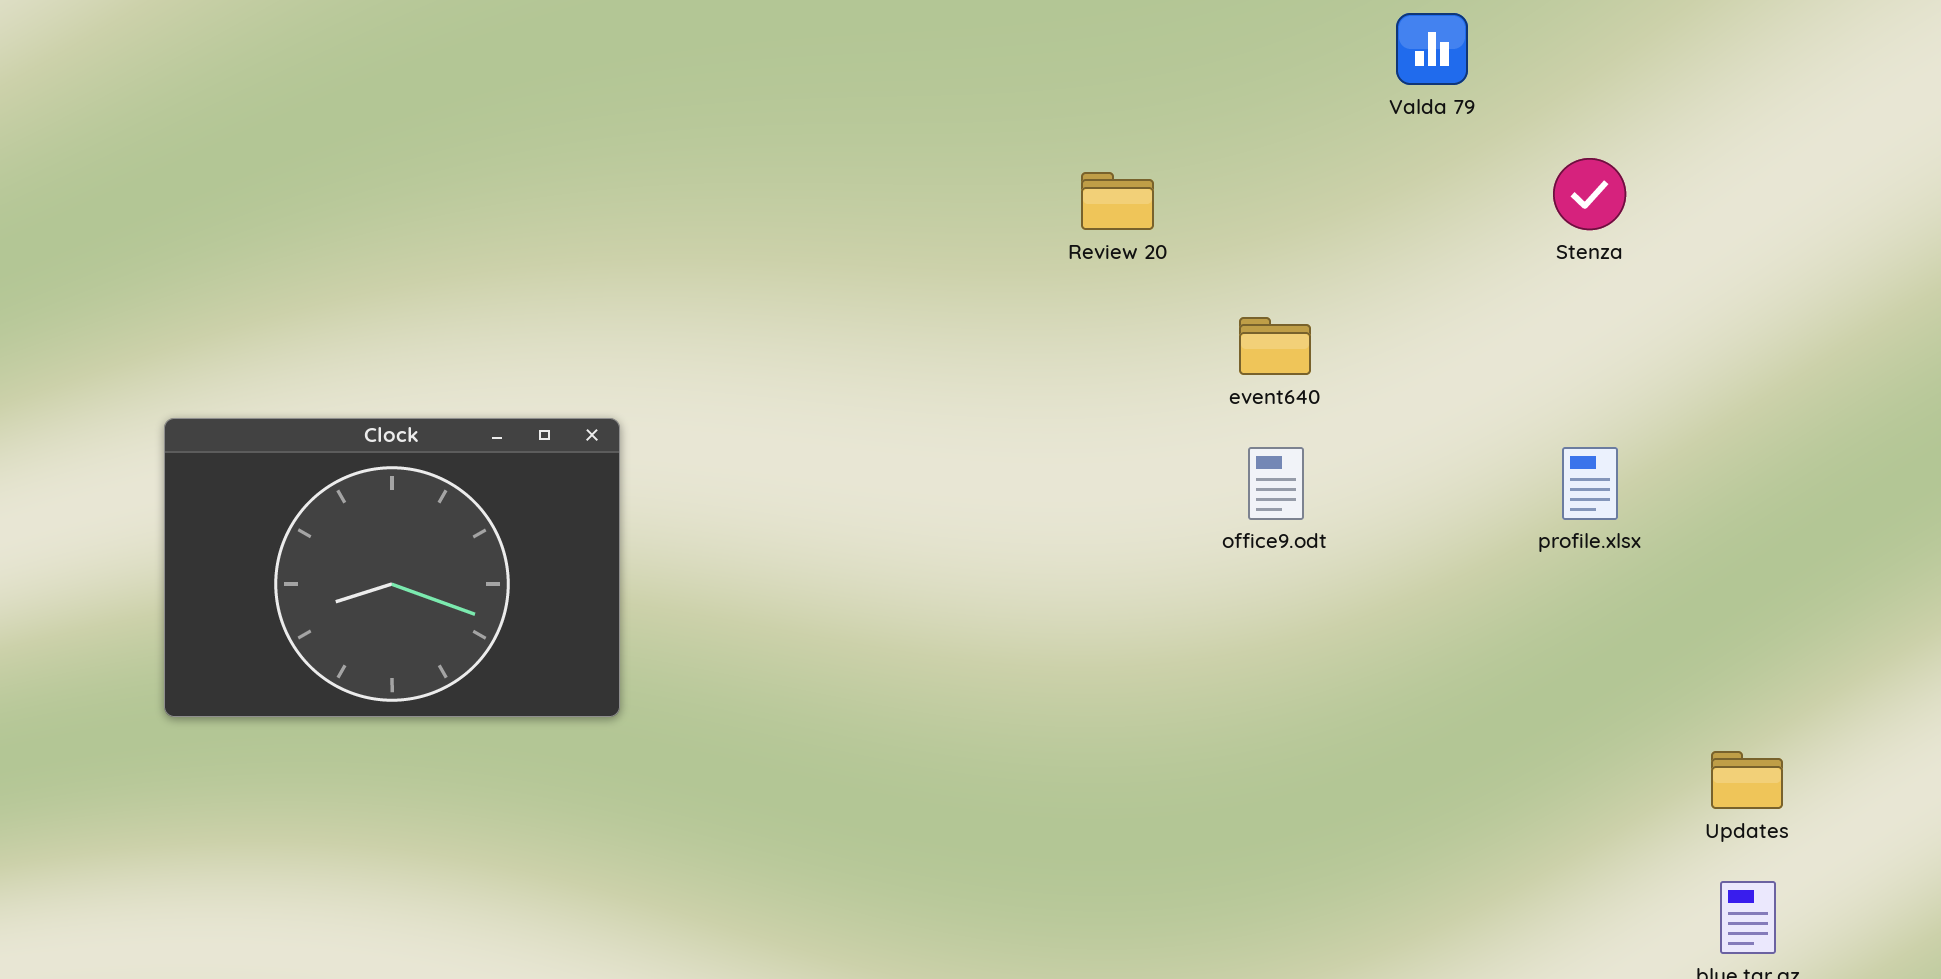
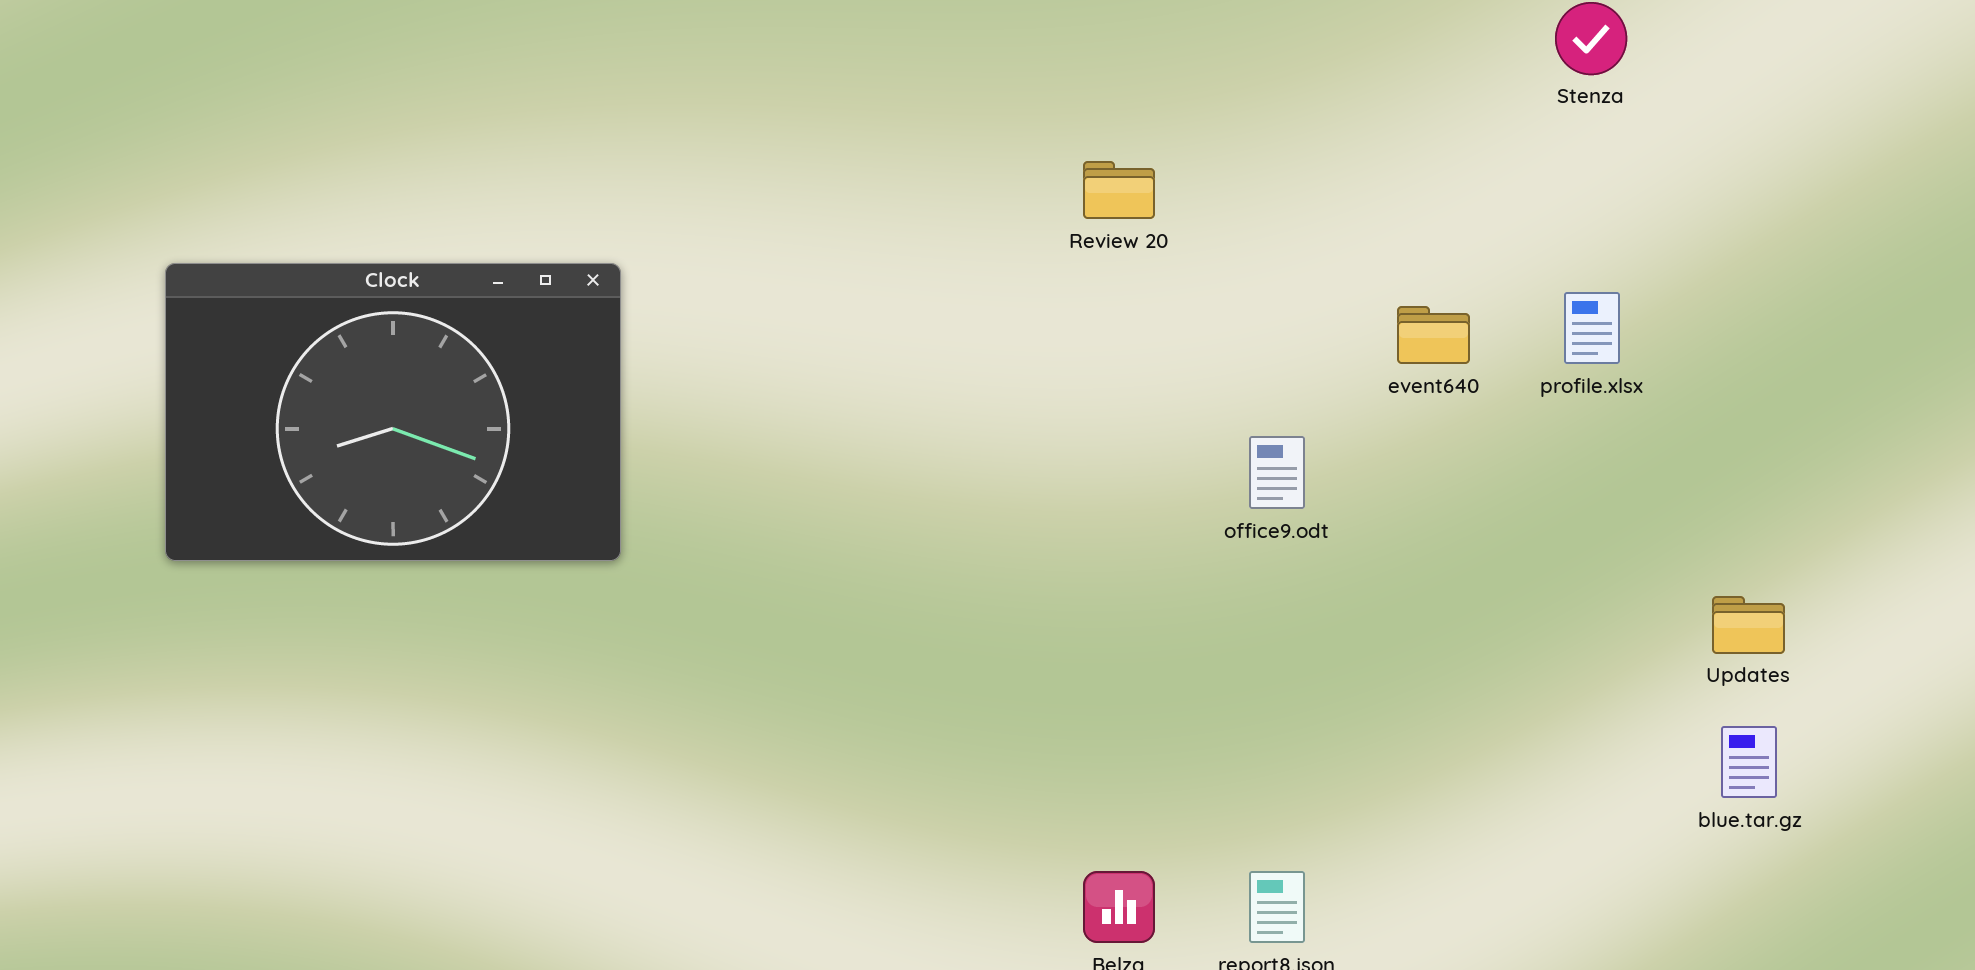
Review 20: [1081,172,1154,230] -> [1083,161,1155,219], moved
event640: [1239,317,1311,375] -> [1397,306,1470,364], moved
office9.odt: [1248,447,1304,520] -> [1249,436,1305,509], moved

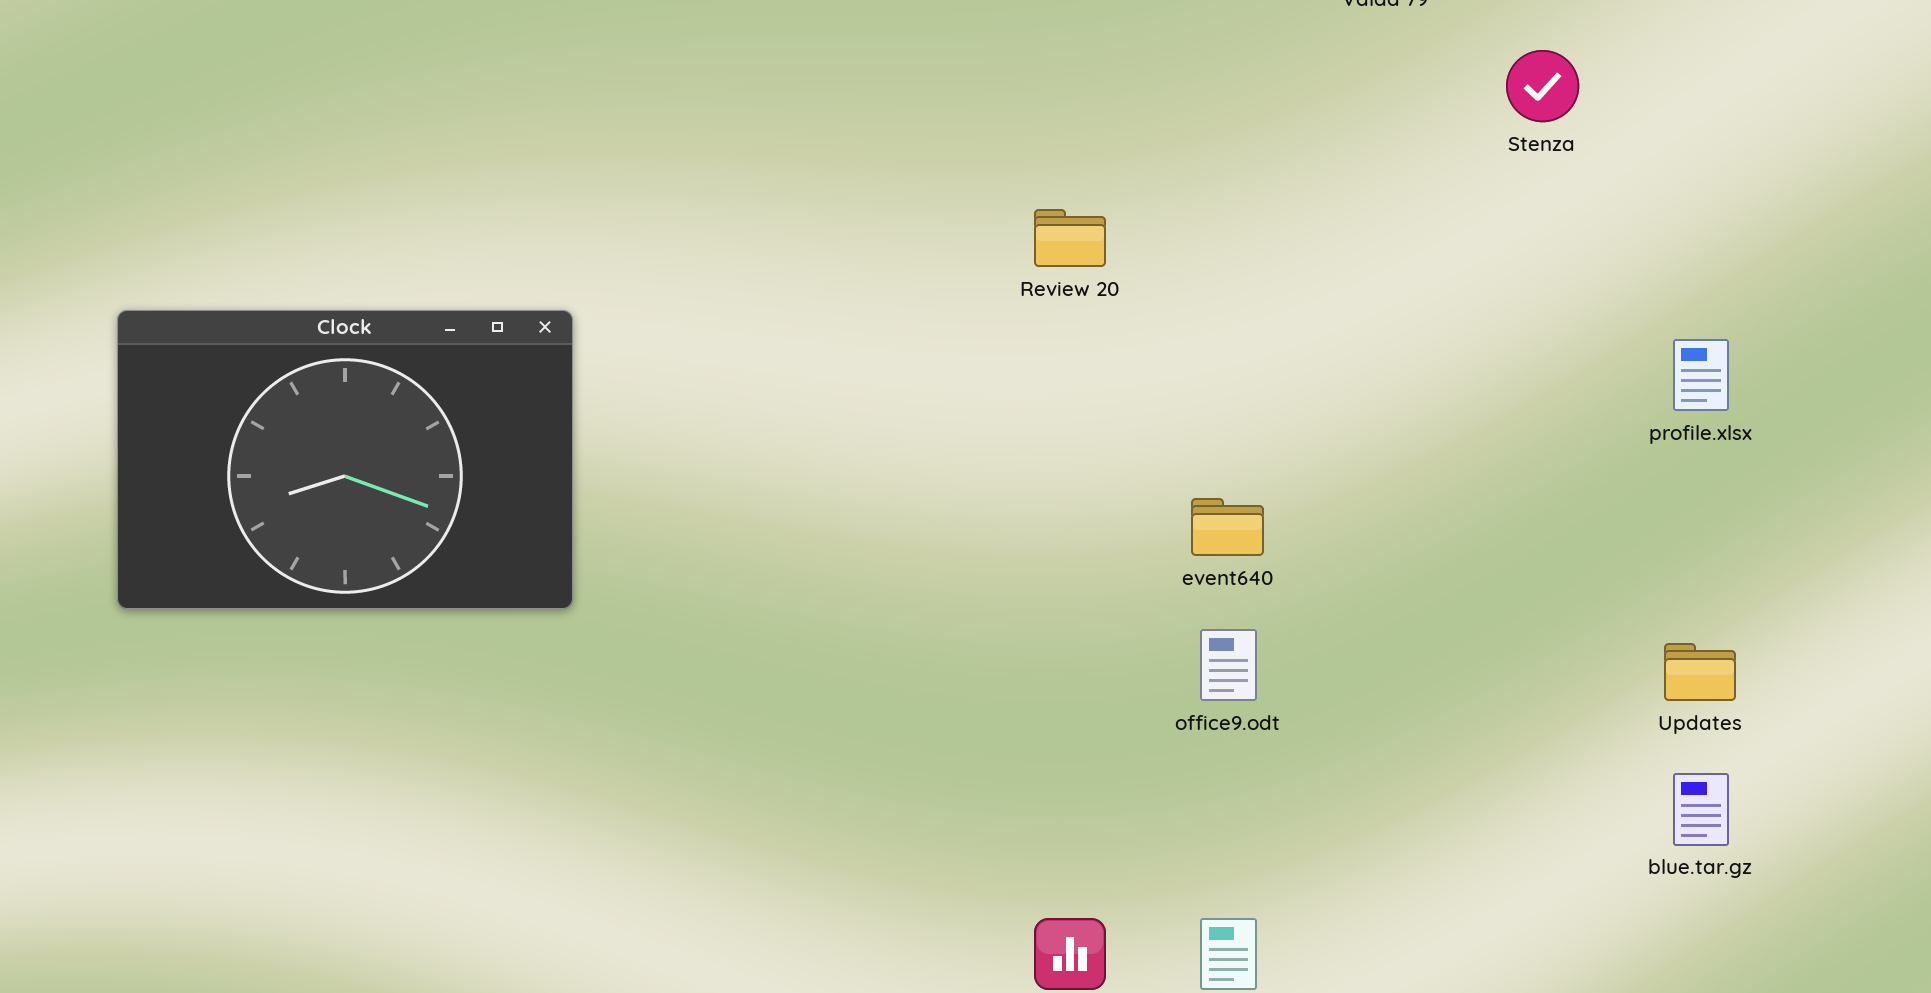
profile.xlsx: [1564,292,1620,364] -> [1673,339,1729,411], moved
event640: [1397,306,1470,364] -> [1191,498,1264,556], moved
office9.odt: [1249,436,1305,509] -> [1200,629,1257,701], moved

